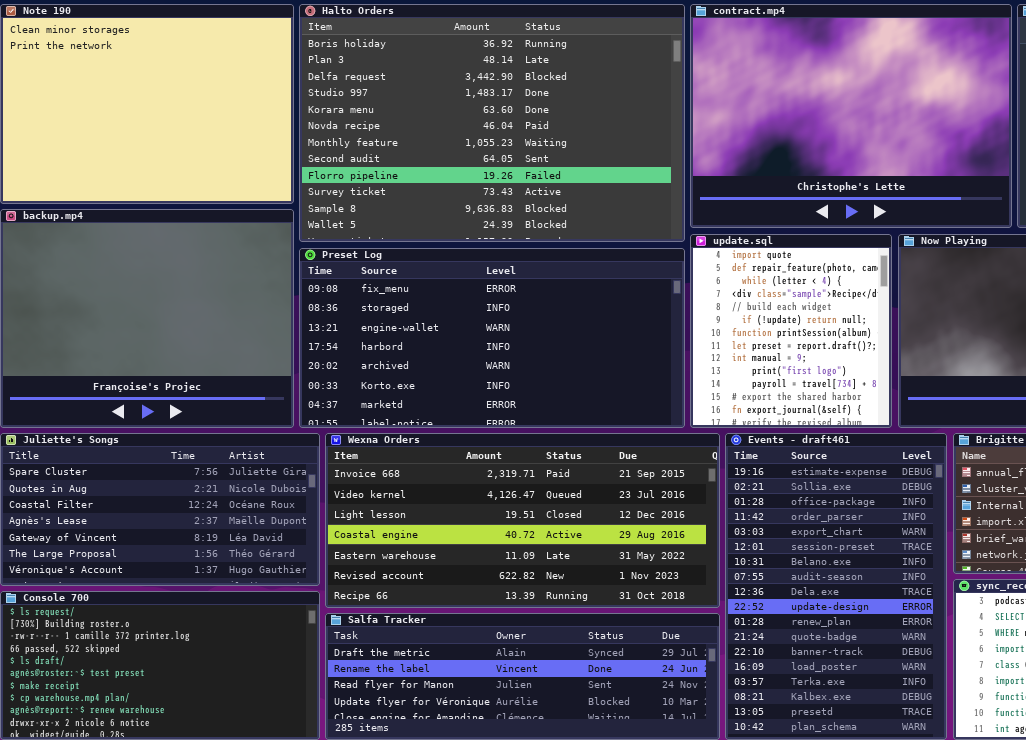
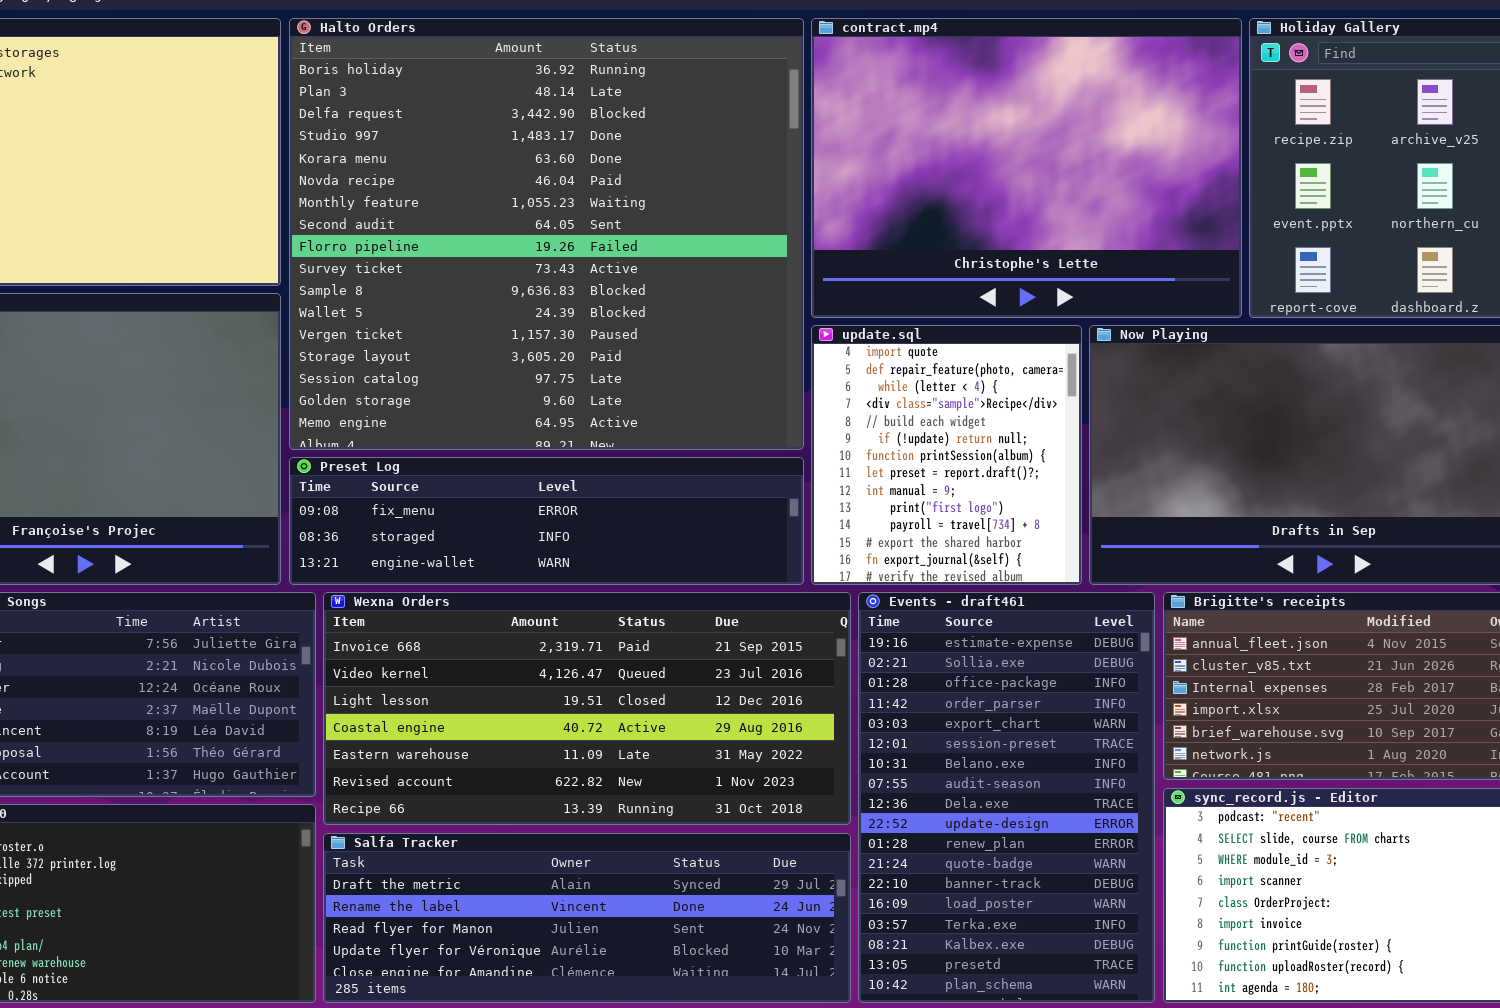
Halto Orders: [299,4,685,242] -> [289,18,804,450], resized
Preset Log: [299,248,685,428] -> [289,457,804,585], resized

